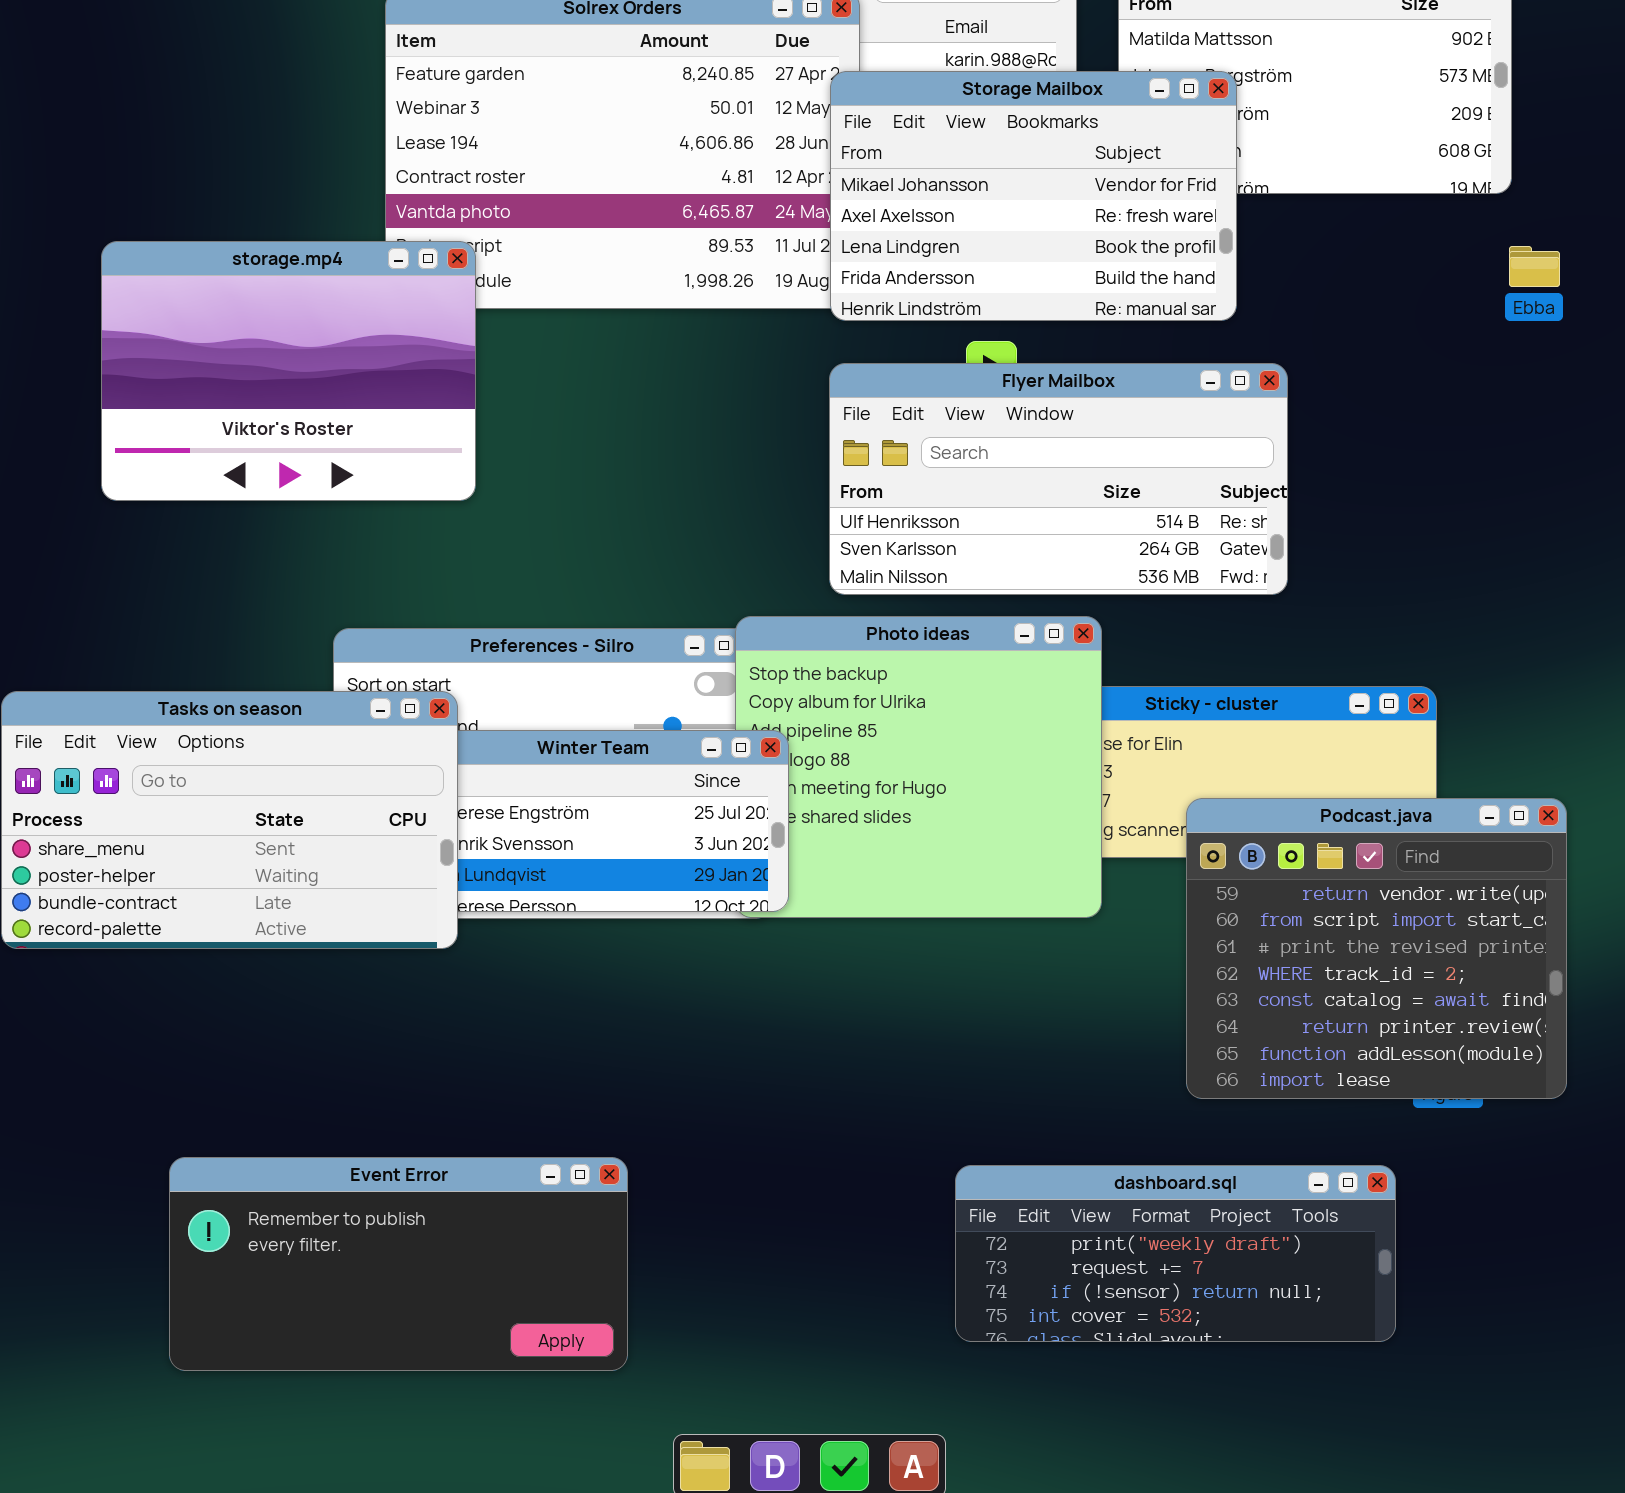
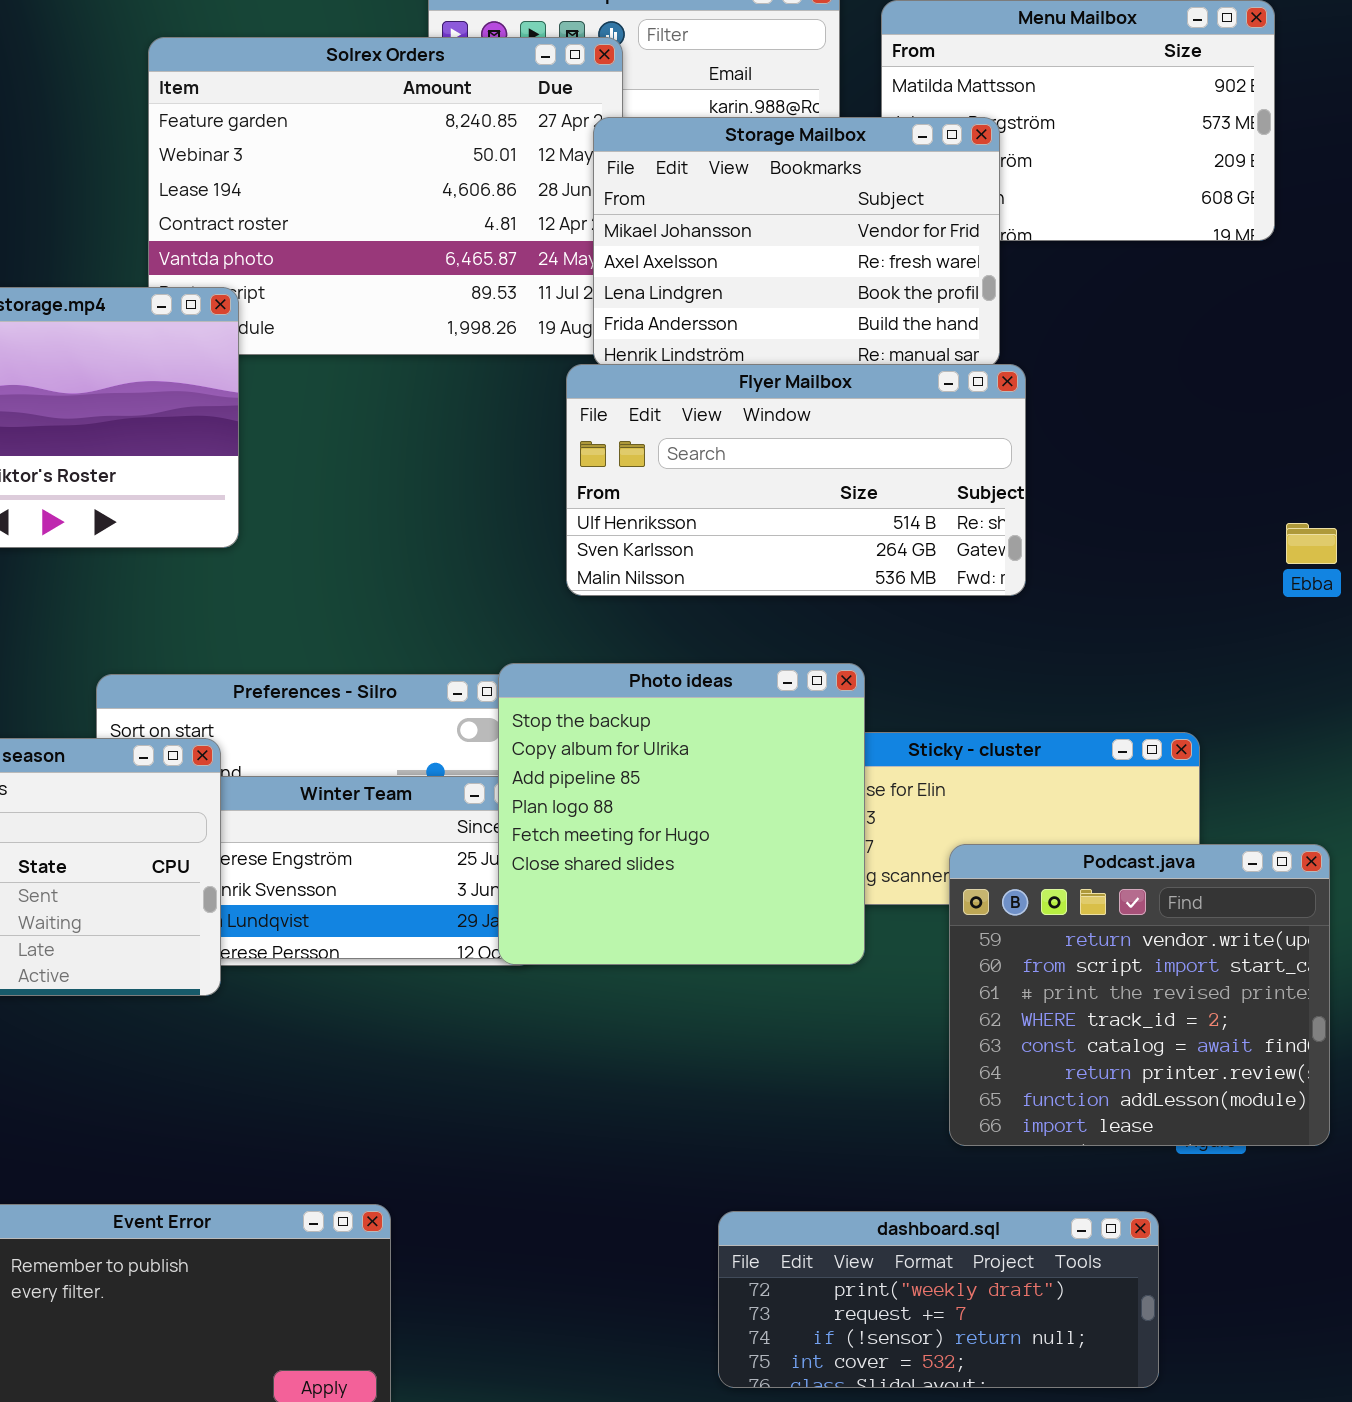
Ebba: [1509,246,1560,287] -> [1286,523,1337,564], moved
Flyer Mailbox: [829,363,1288,595] -> [566,364,1026,596], moved
Photo ideas: [735,616,1102,918] -> [498,663,865,965], raised

